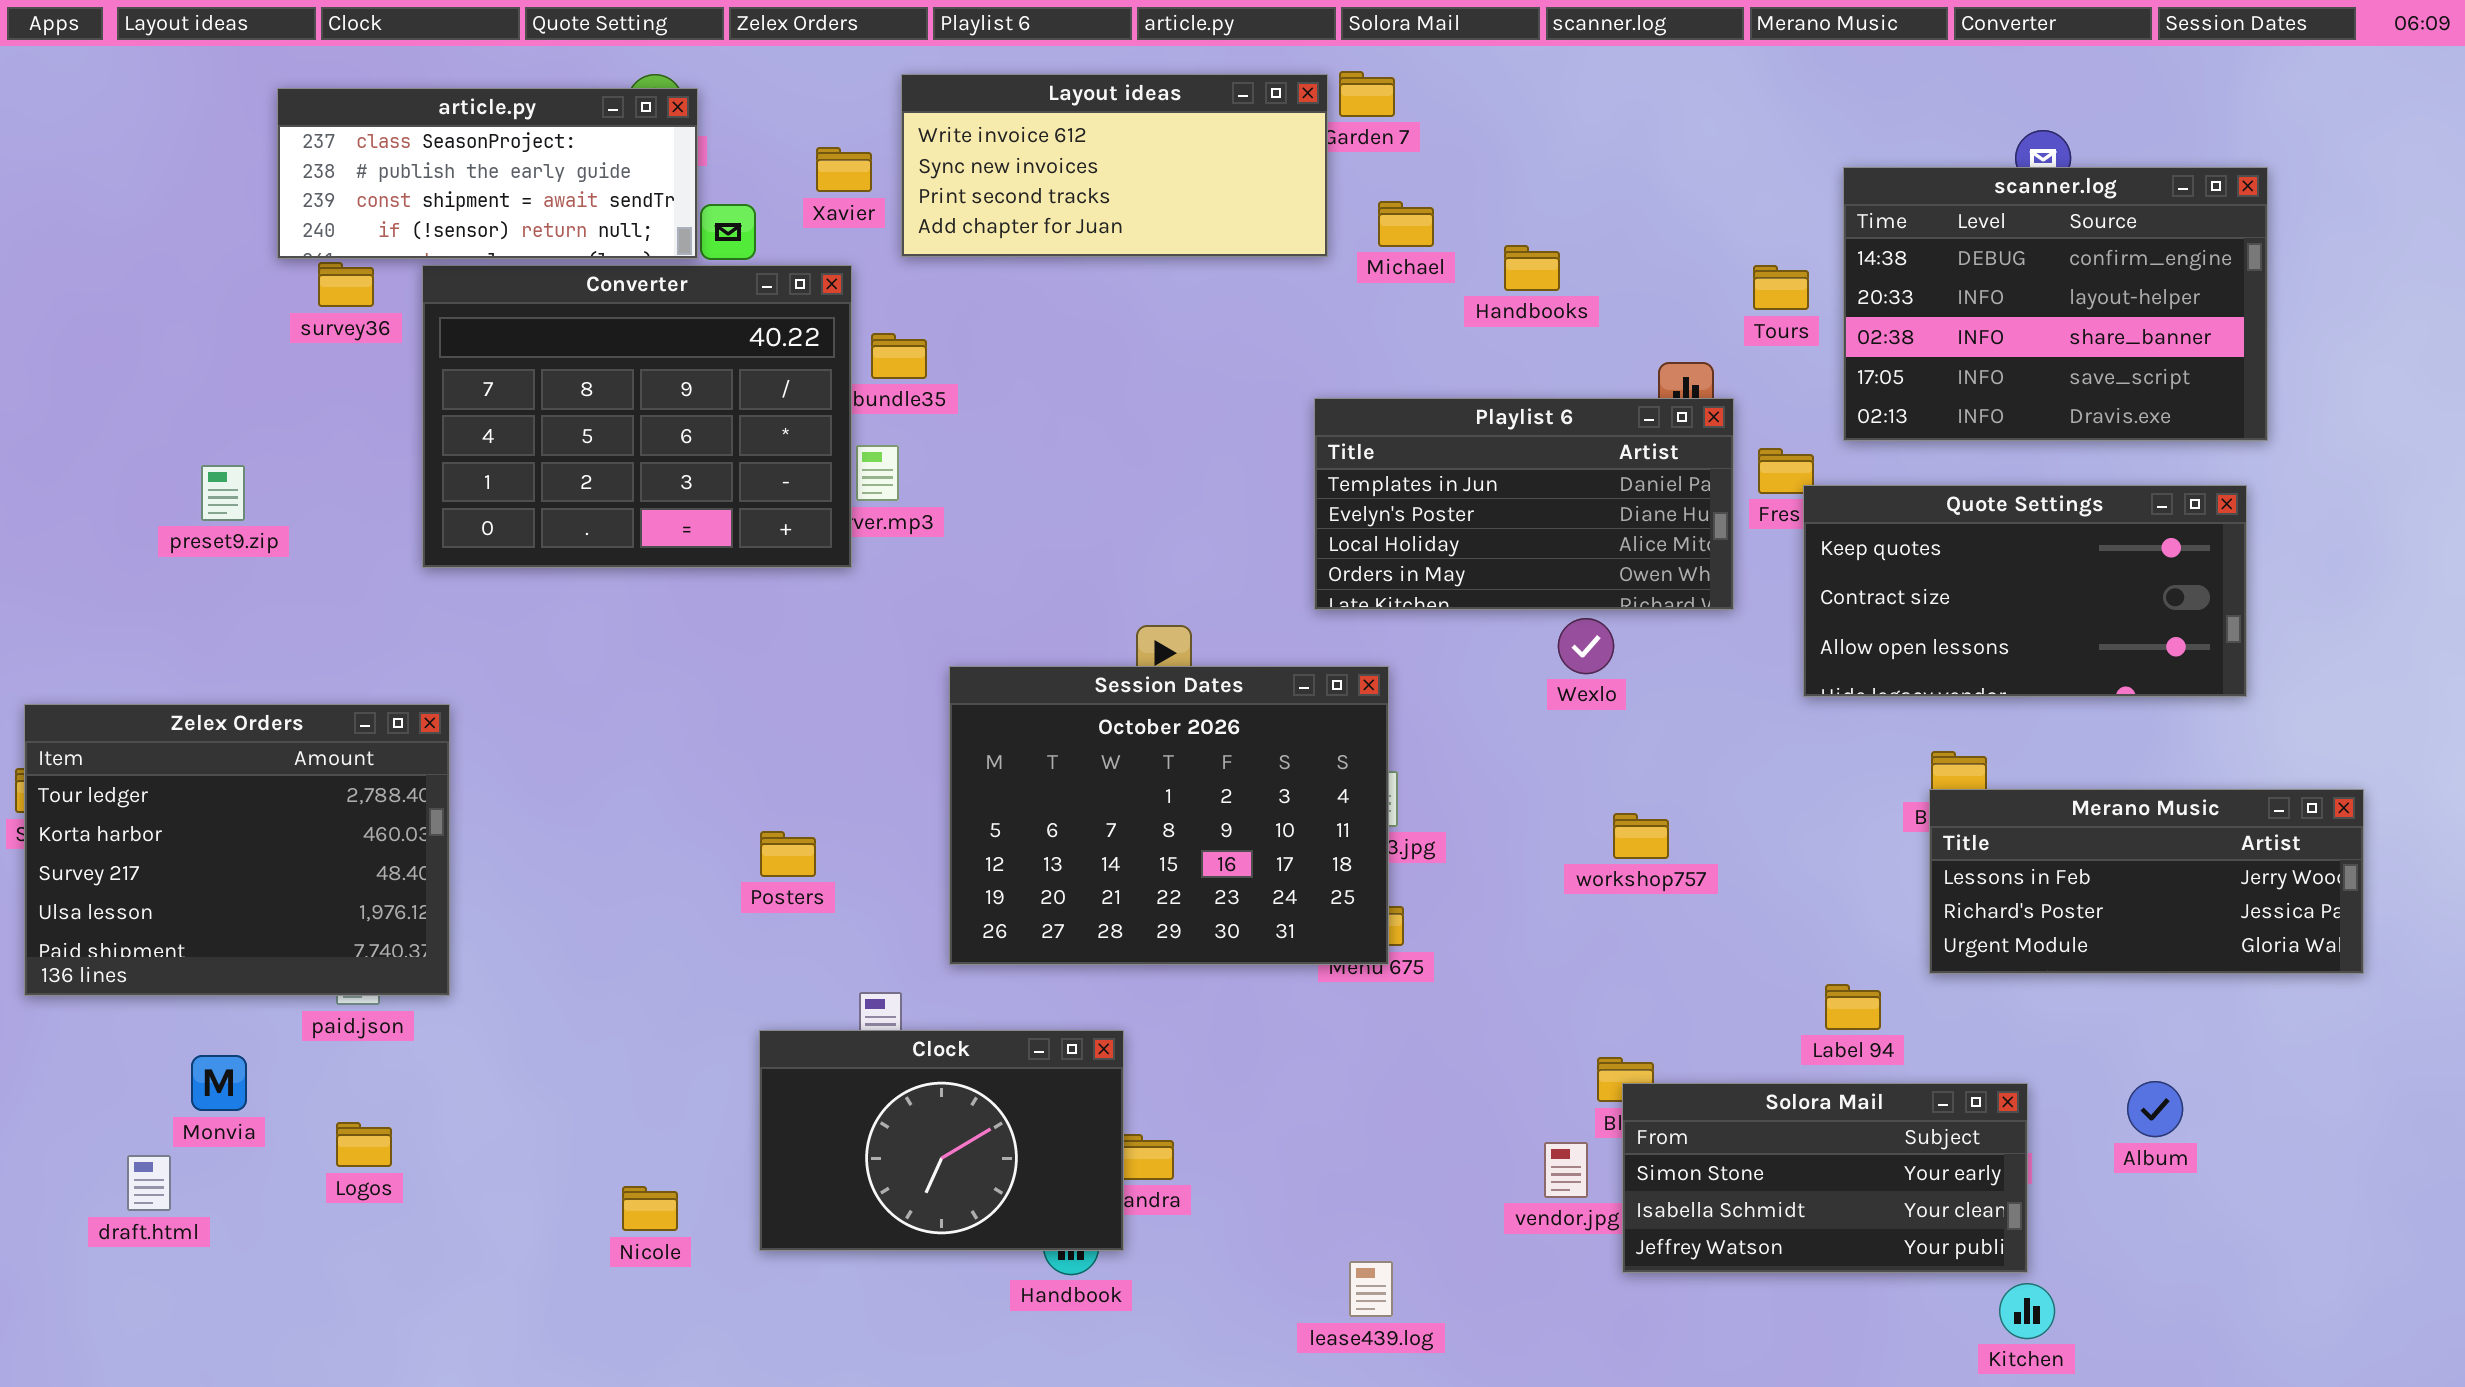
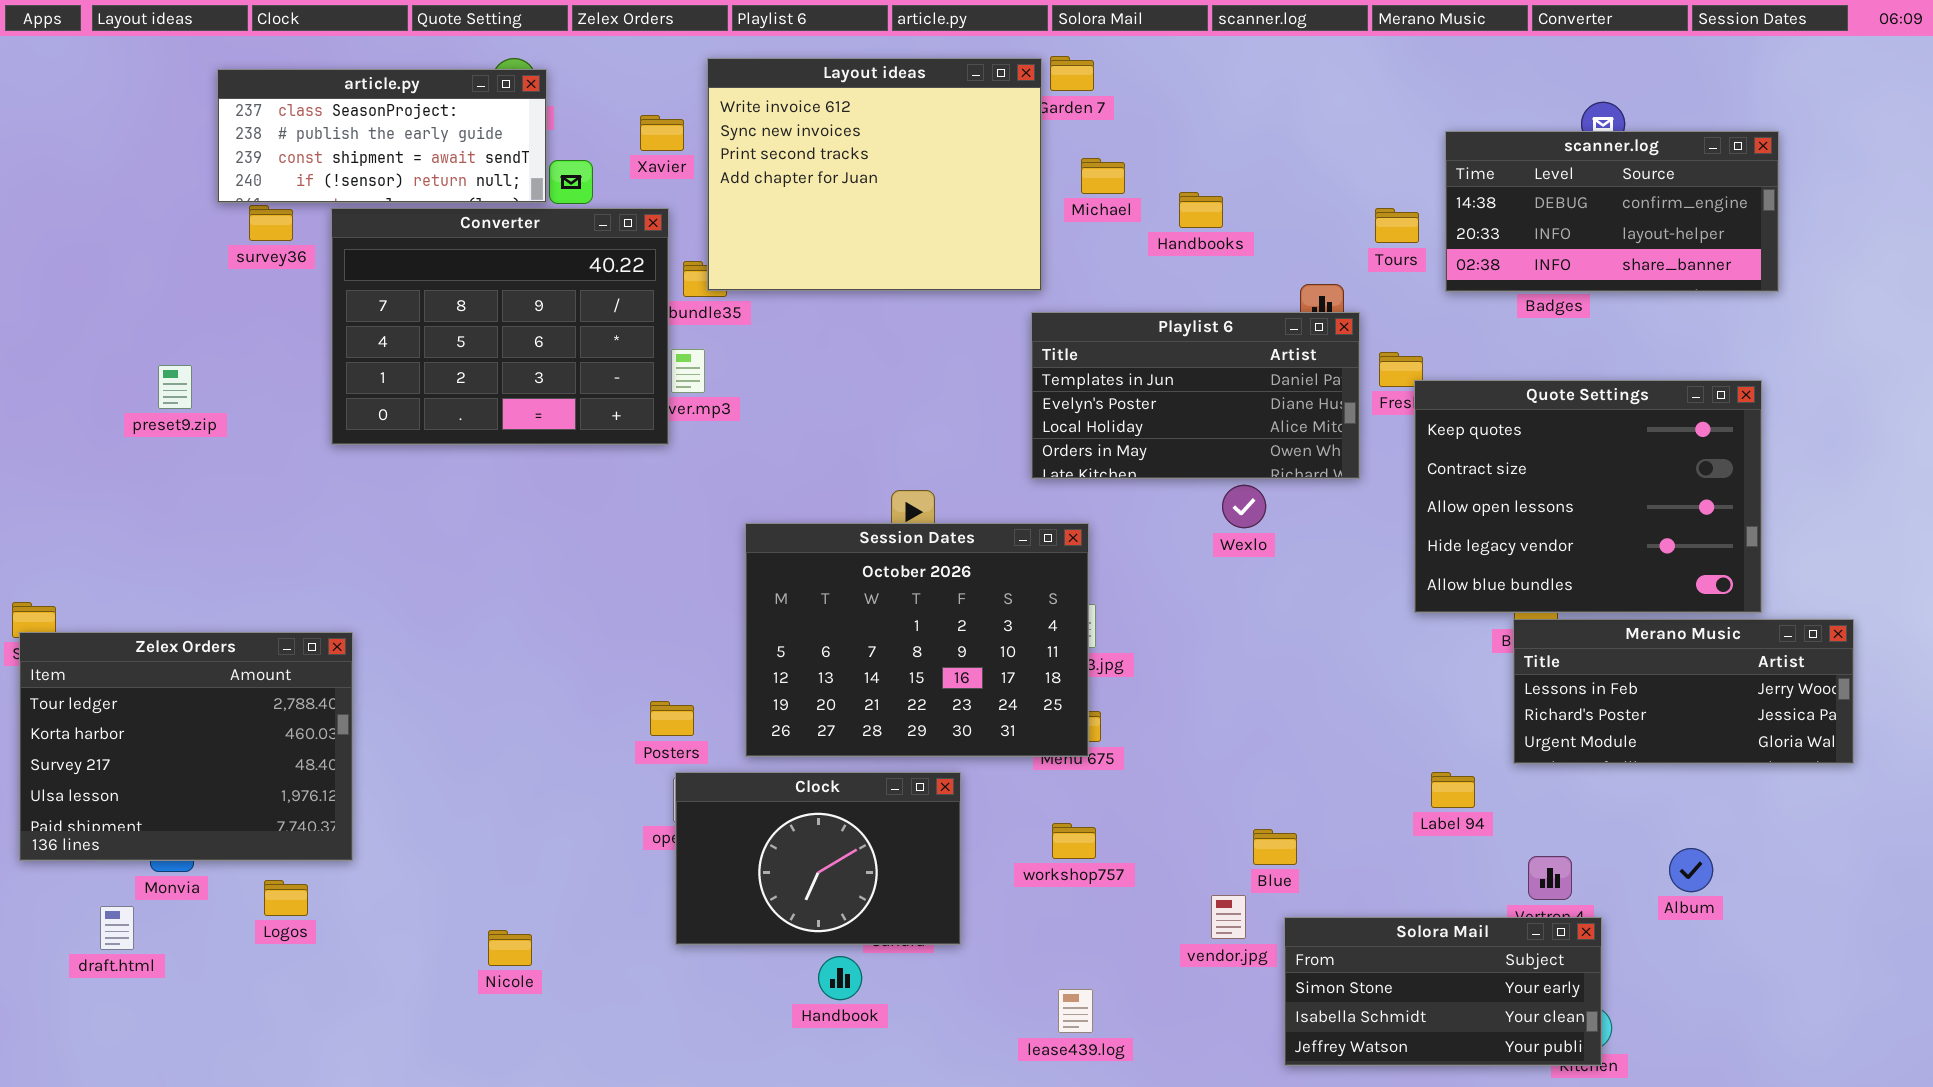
Layout ideas: [901,74,1328,257] -> [707,58,1042,291], resized
scanner.log: [1843,167,2268,441] -> [1445,131,1779,292], resized
Quote Settings: [1803,485,2247,697] -> [1414,380,1762,613], resized
Zelex Orders: [24,704,450,996] -> [19,632,353,861], moved
workshop757: [1613,813,1669,859] -> [1052,823,1096,859], moved
Posters: [760,831,816,877] -> [650,701,694,736], moved
Clock: [759,1030,1124,1251] -> [675,772,961,945], moved
Solora Mail: [1622,1083,2028,1273] -> [1284,917,1602,1066], moved

